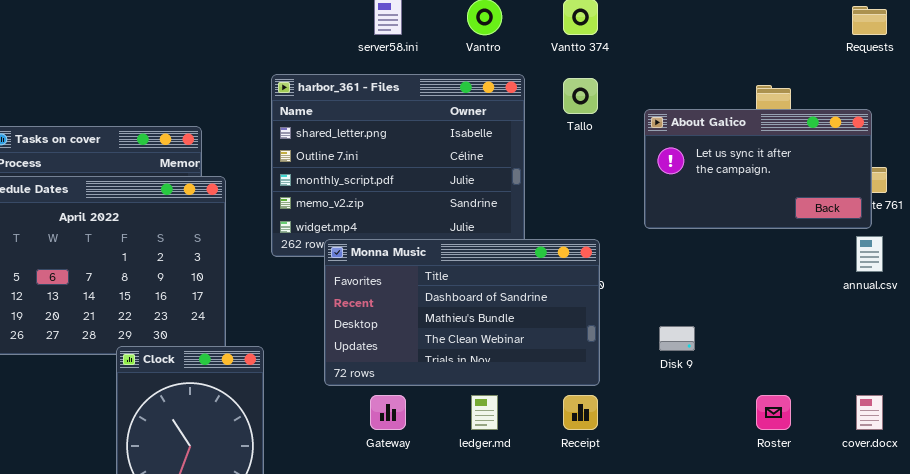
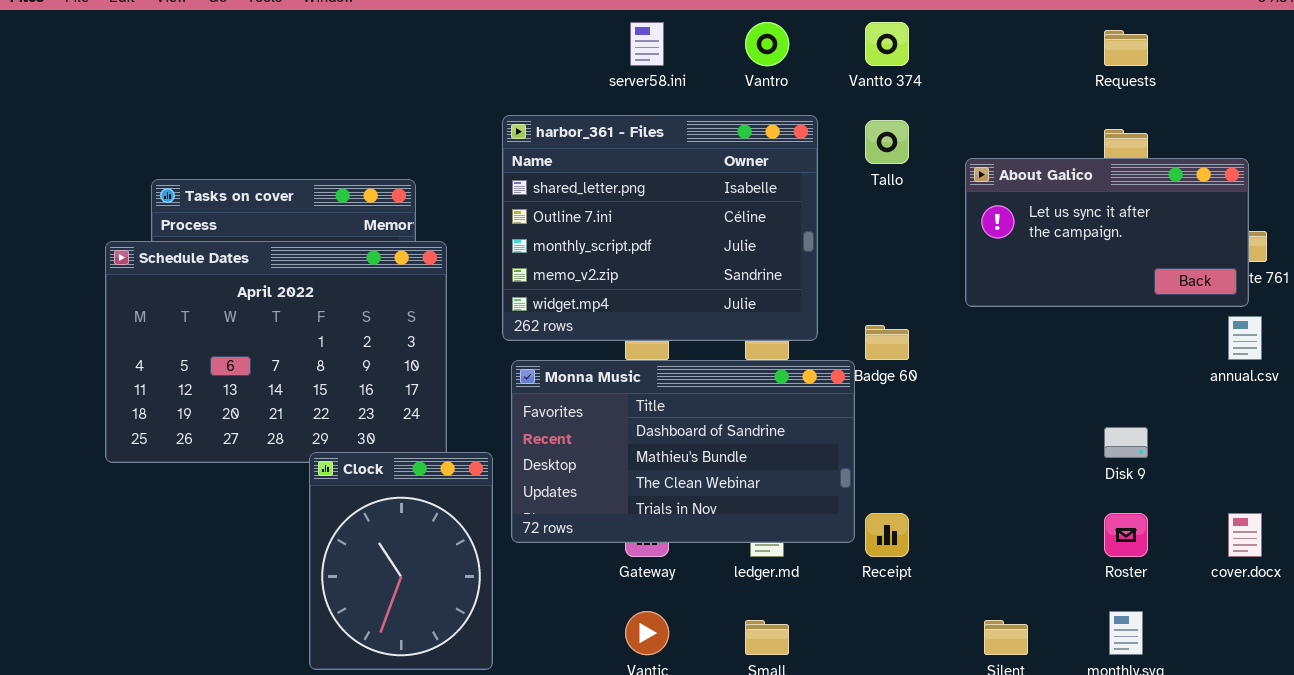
Requests: [852,6,887,35] -> [1104,30,1148,66], moved
Monna Music: [324,239,600,386] -> [511,360,855,543], moved
Disk 9: [659,326,695,351] -> [1104,427,1148,458], moved

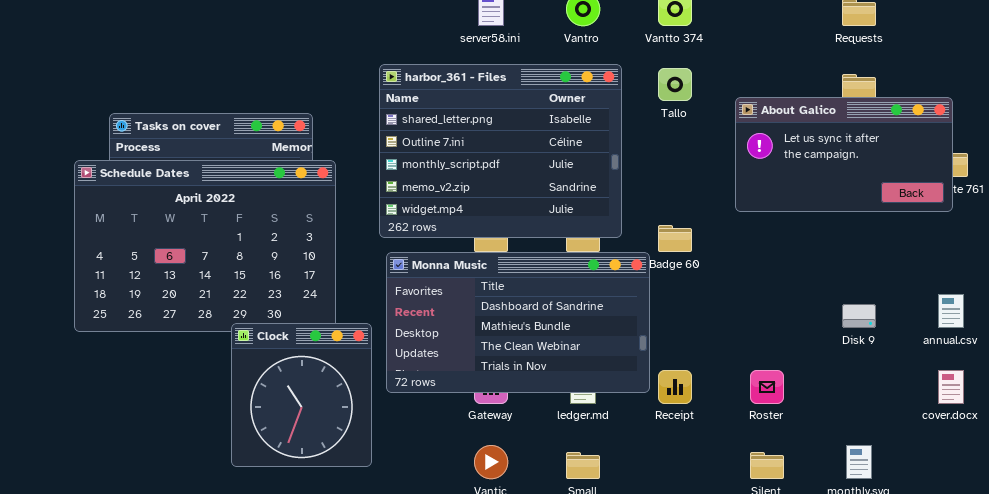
annual.csv: [1228,316,1262,360] -> [938,294,964,328], moved
Clock: [309,452,493,670] -> [231,323,372,467], resized
Roster: [1104,513,1148,557] -> [750,370,784,404], moved

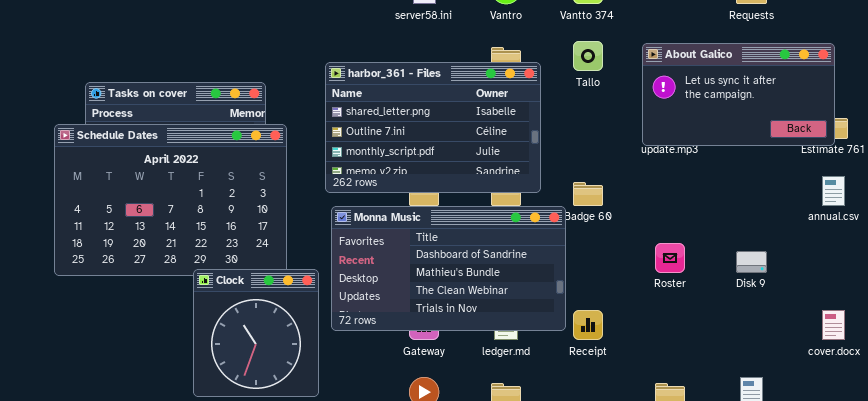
harbor_361 - Files: [379,64,622,238] -> [325,62,541,193], resized
About Galico: [735,97,953,212] -> [642,43,835,146], moved
annual.csv: [938,294,964,328] -> [822,176,845,206], moved
Roster: [750,370,784,404] -> [655,243,685,273], moved

